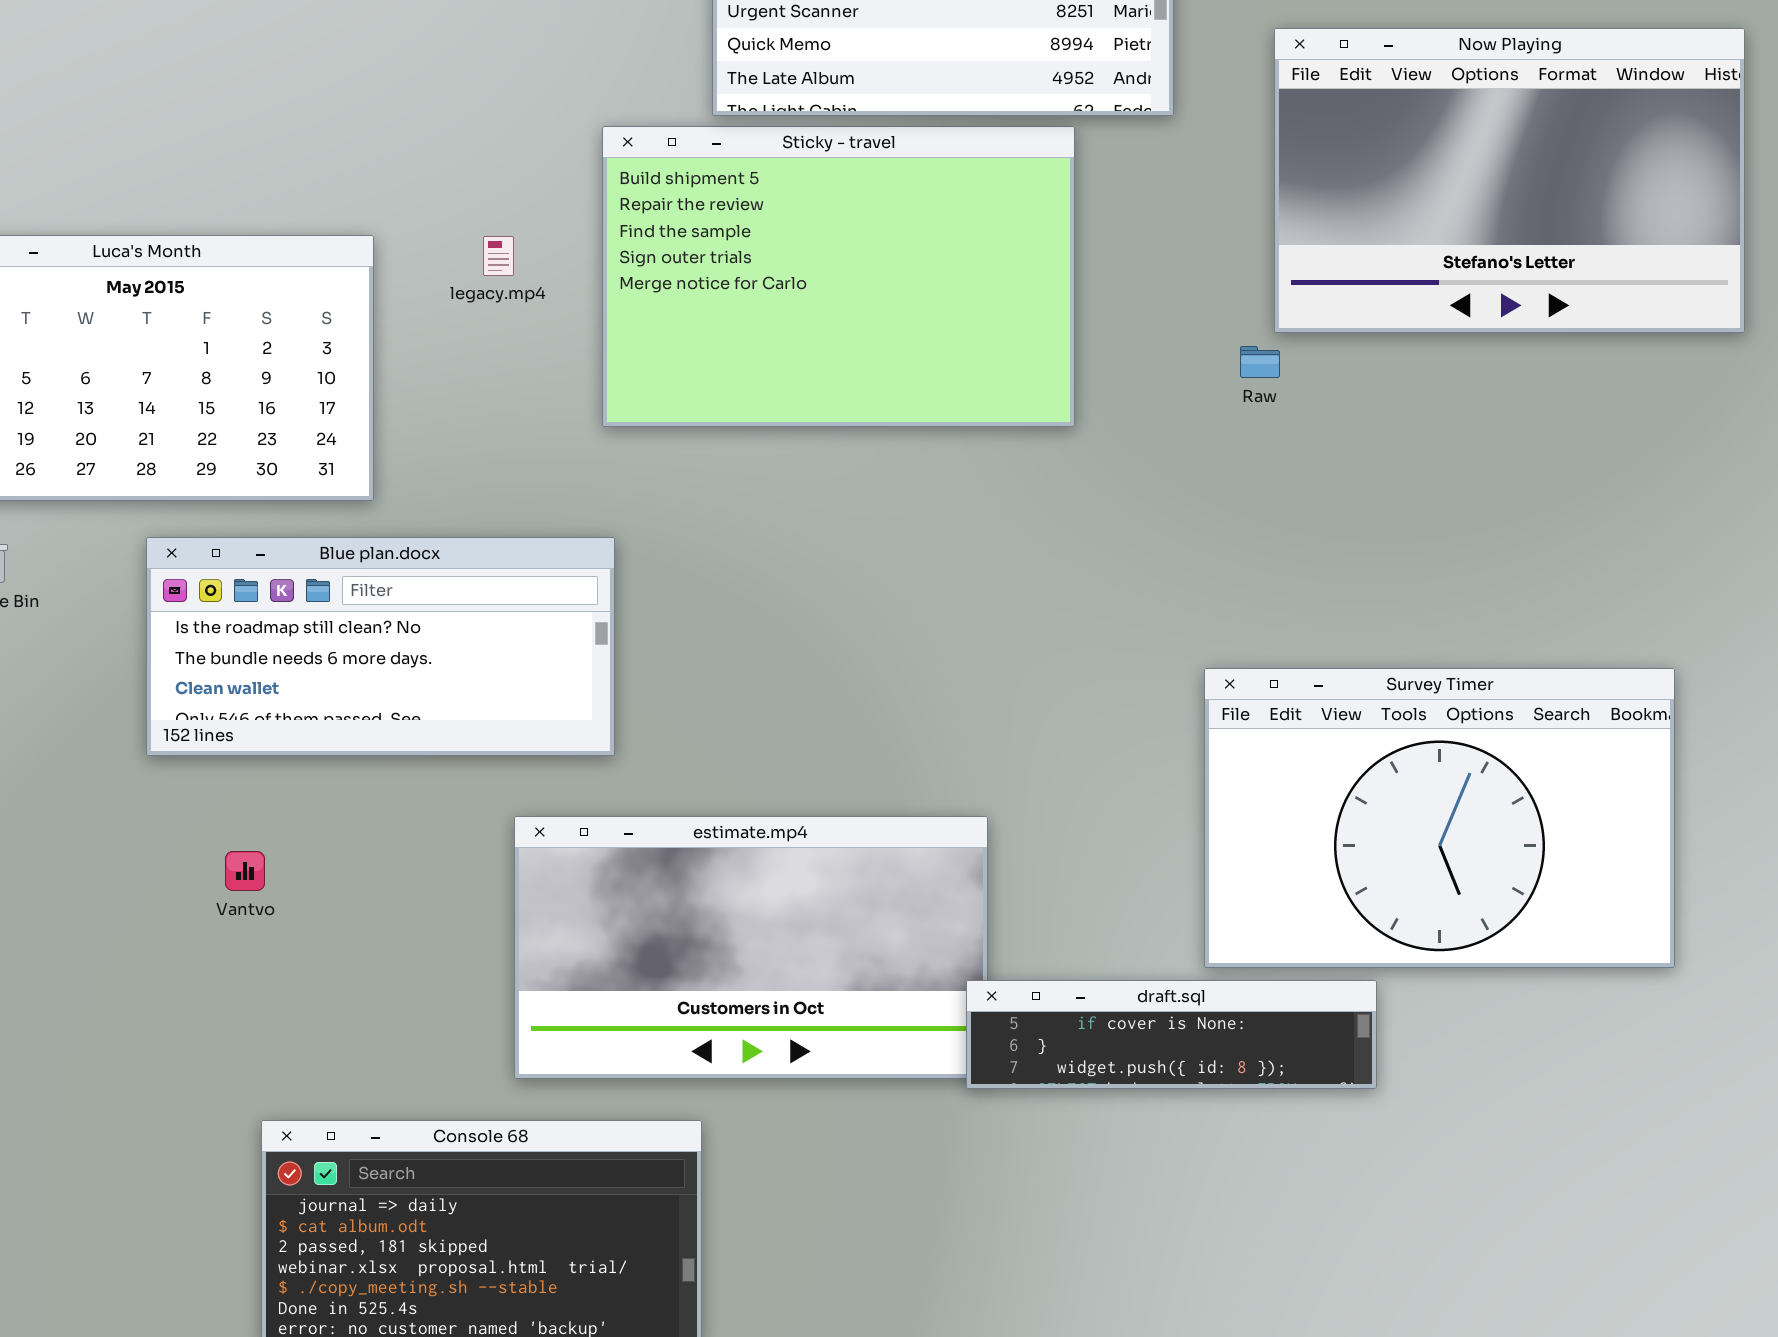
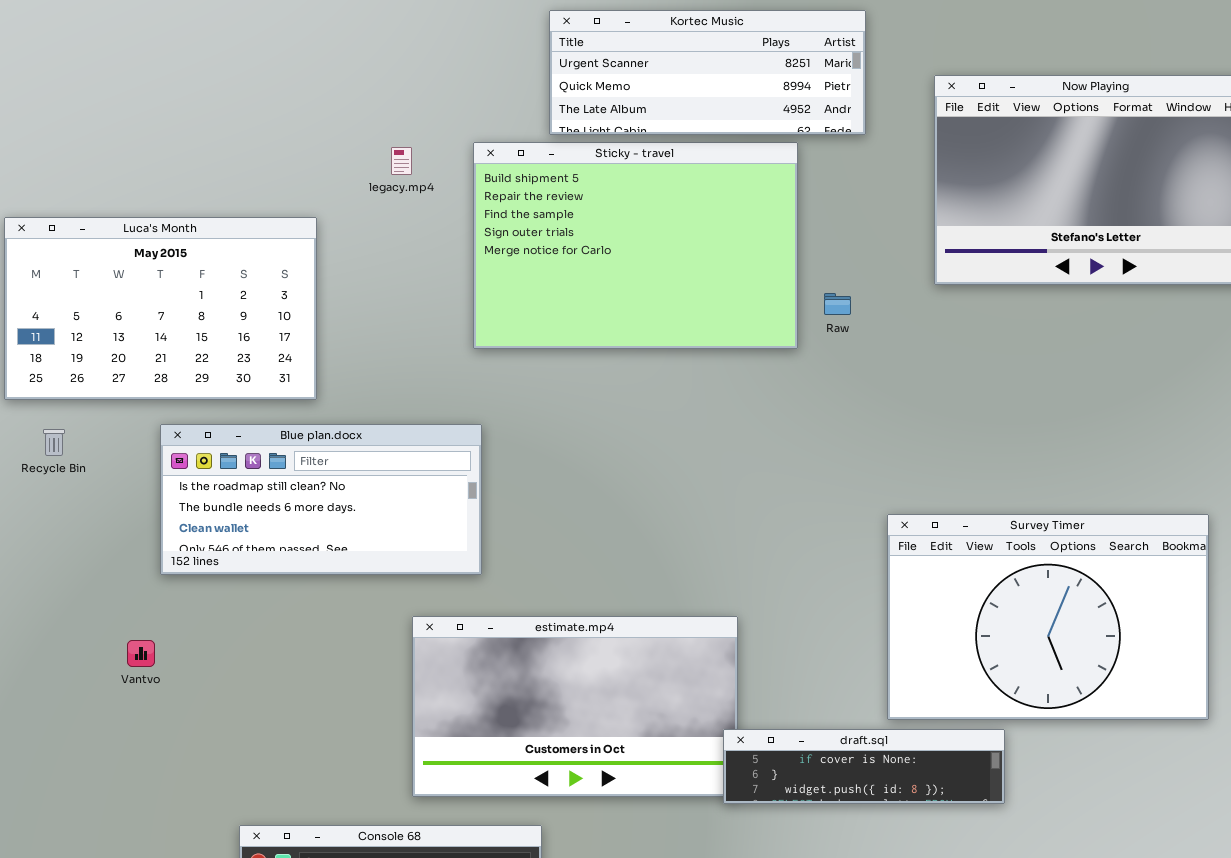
legacy.mp4: [483,236,514,276] -> [391,147,412,175], moved
Raw: [1240,346,1280,378] -> [824,293,851,315], moved
Vantvo: [225,851,265,891] -> [127,640,155,667], moved

